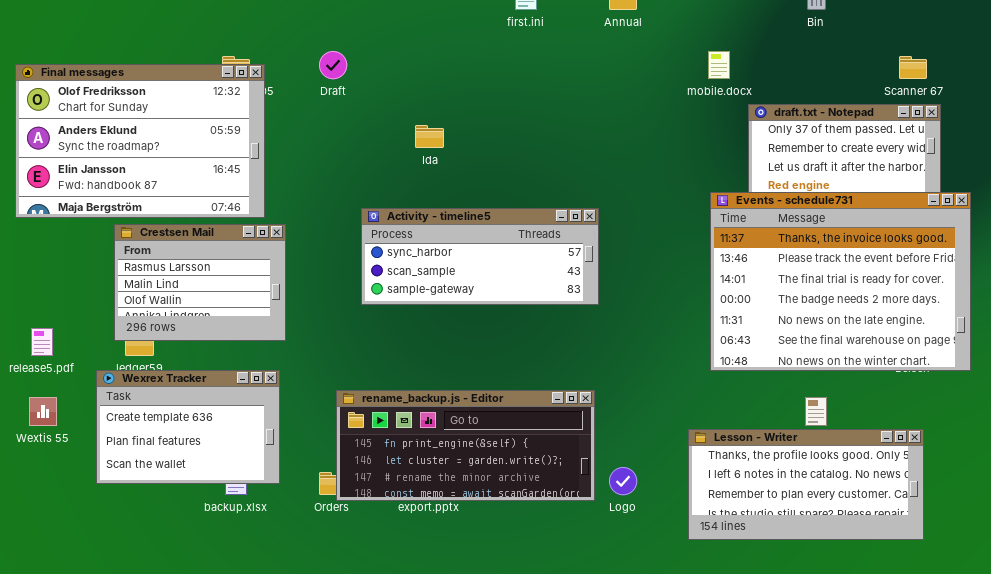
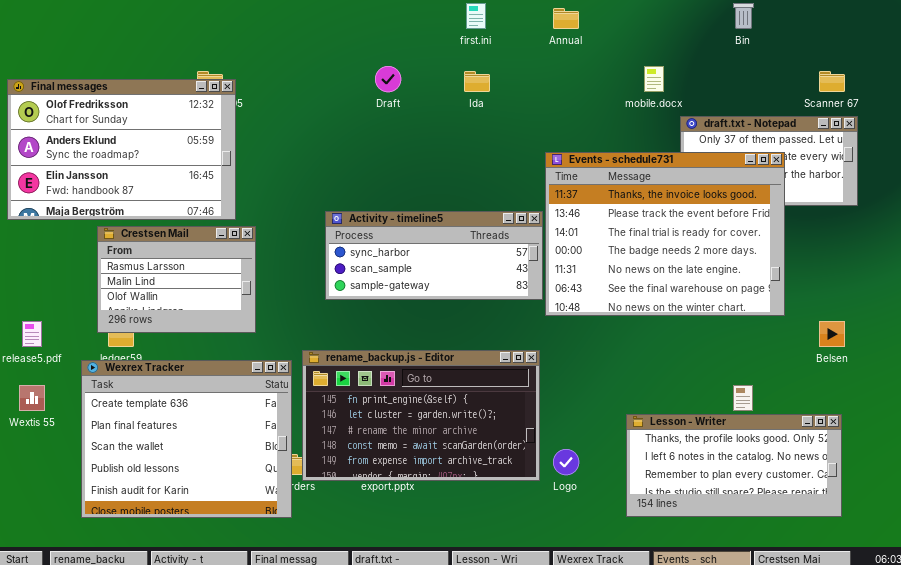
Draft: [319,51,347,79] -> [375,66,401,92], moved
Ida: [415,125,444,148] -> [464,71,490,92], moved
Events - schedule731: [710,192,971,371] -> [545,152,785,316], moved
Wexrex Tracker: [96,370,280,484] -> [81,360,292,518], resized
rename_backup.js - Editor: [336,390,595,501] -> [302,350,540,481], resized

